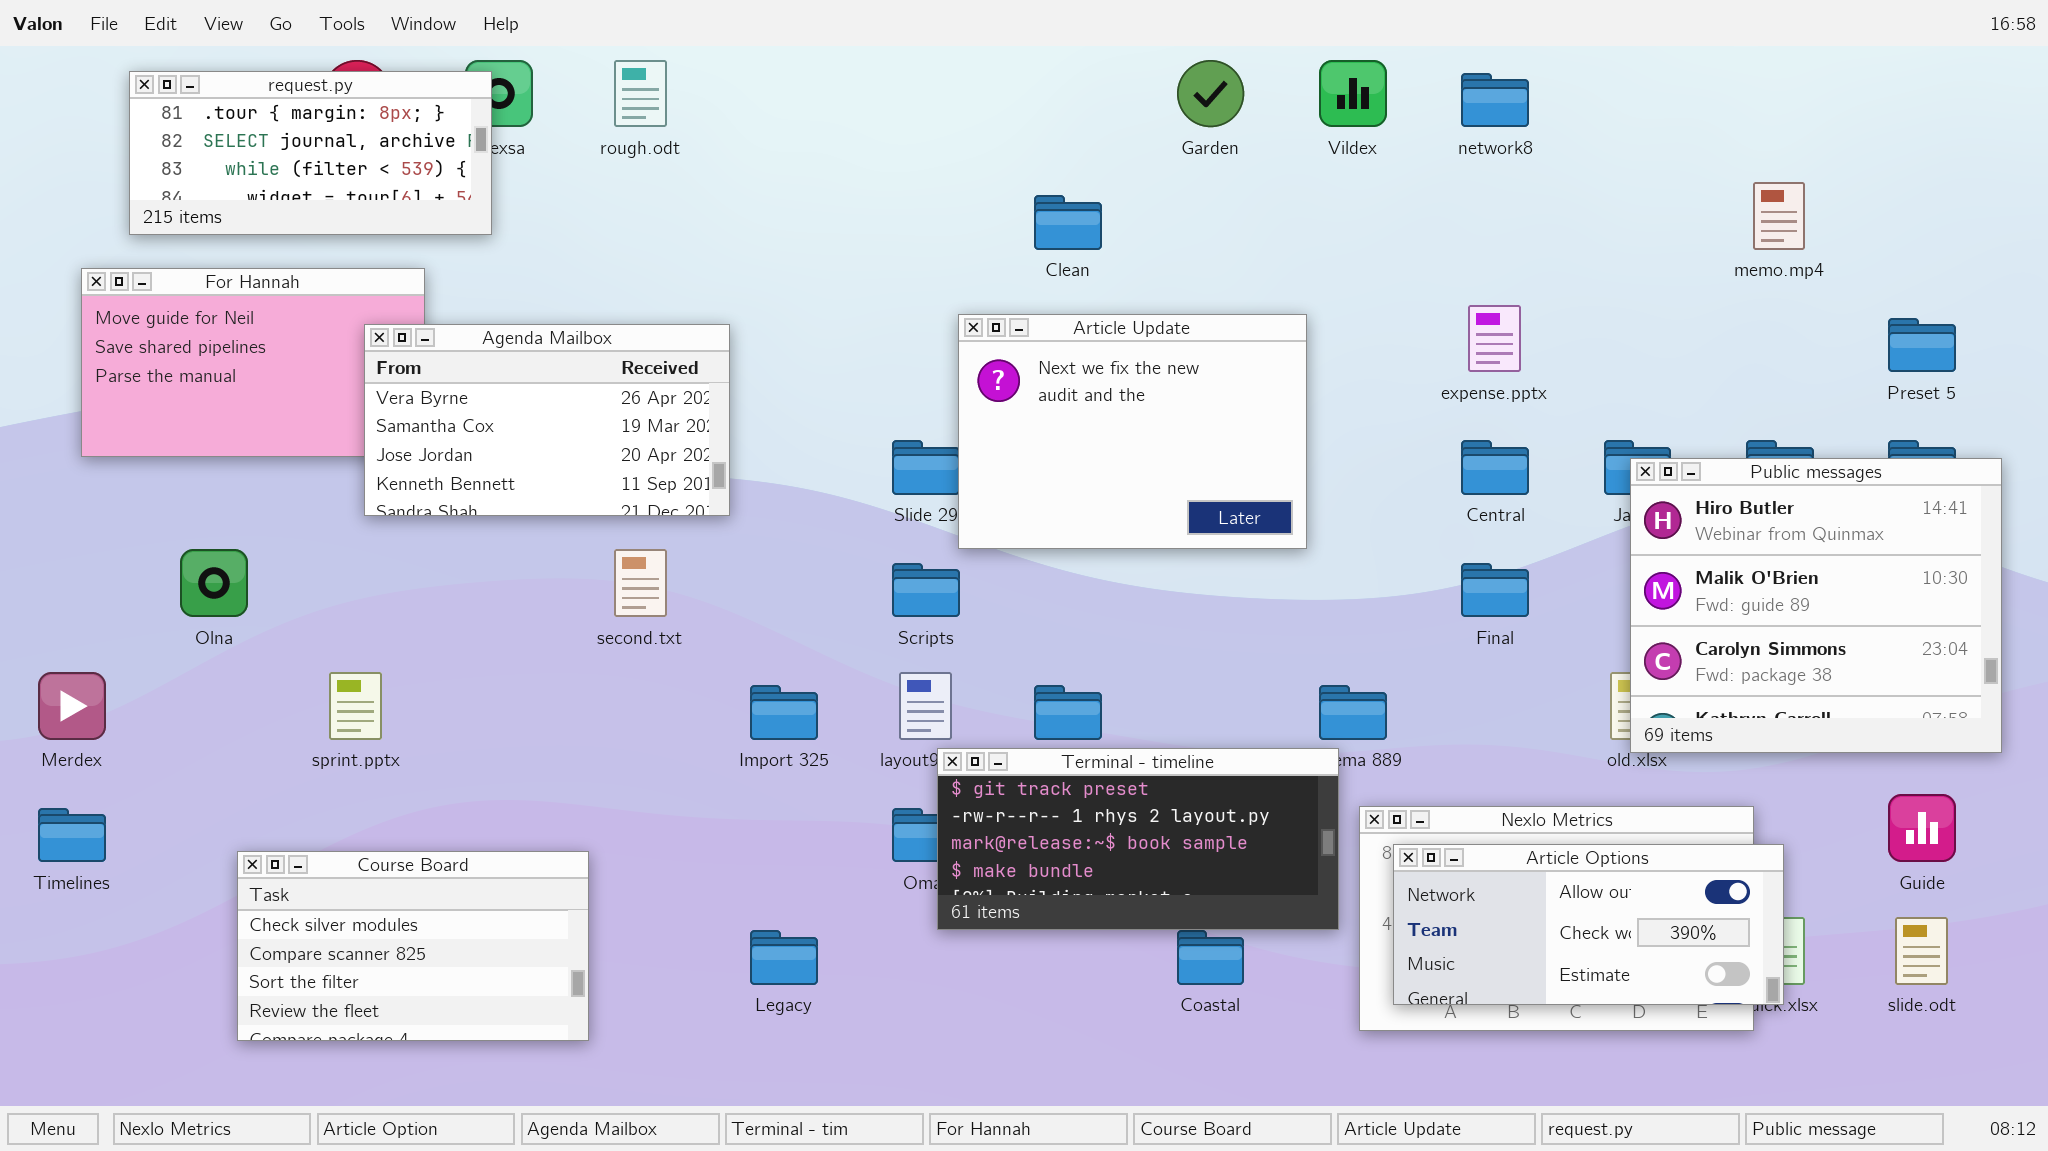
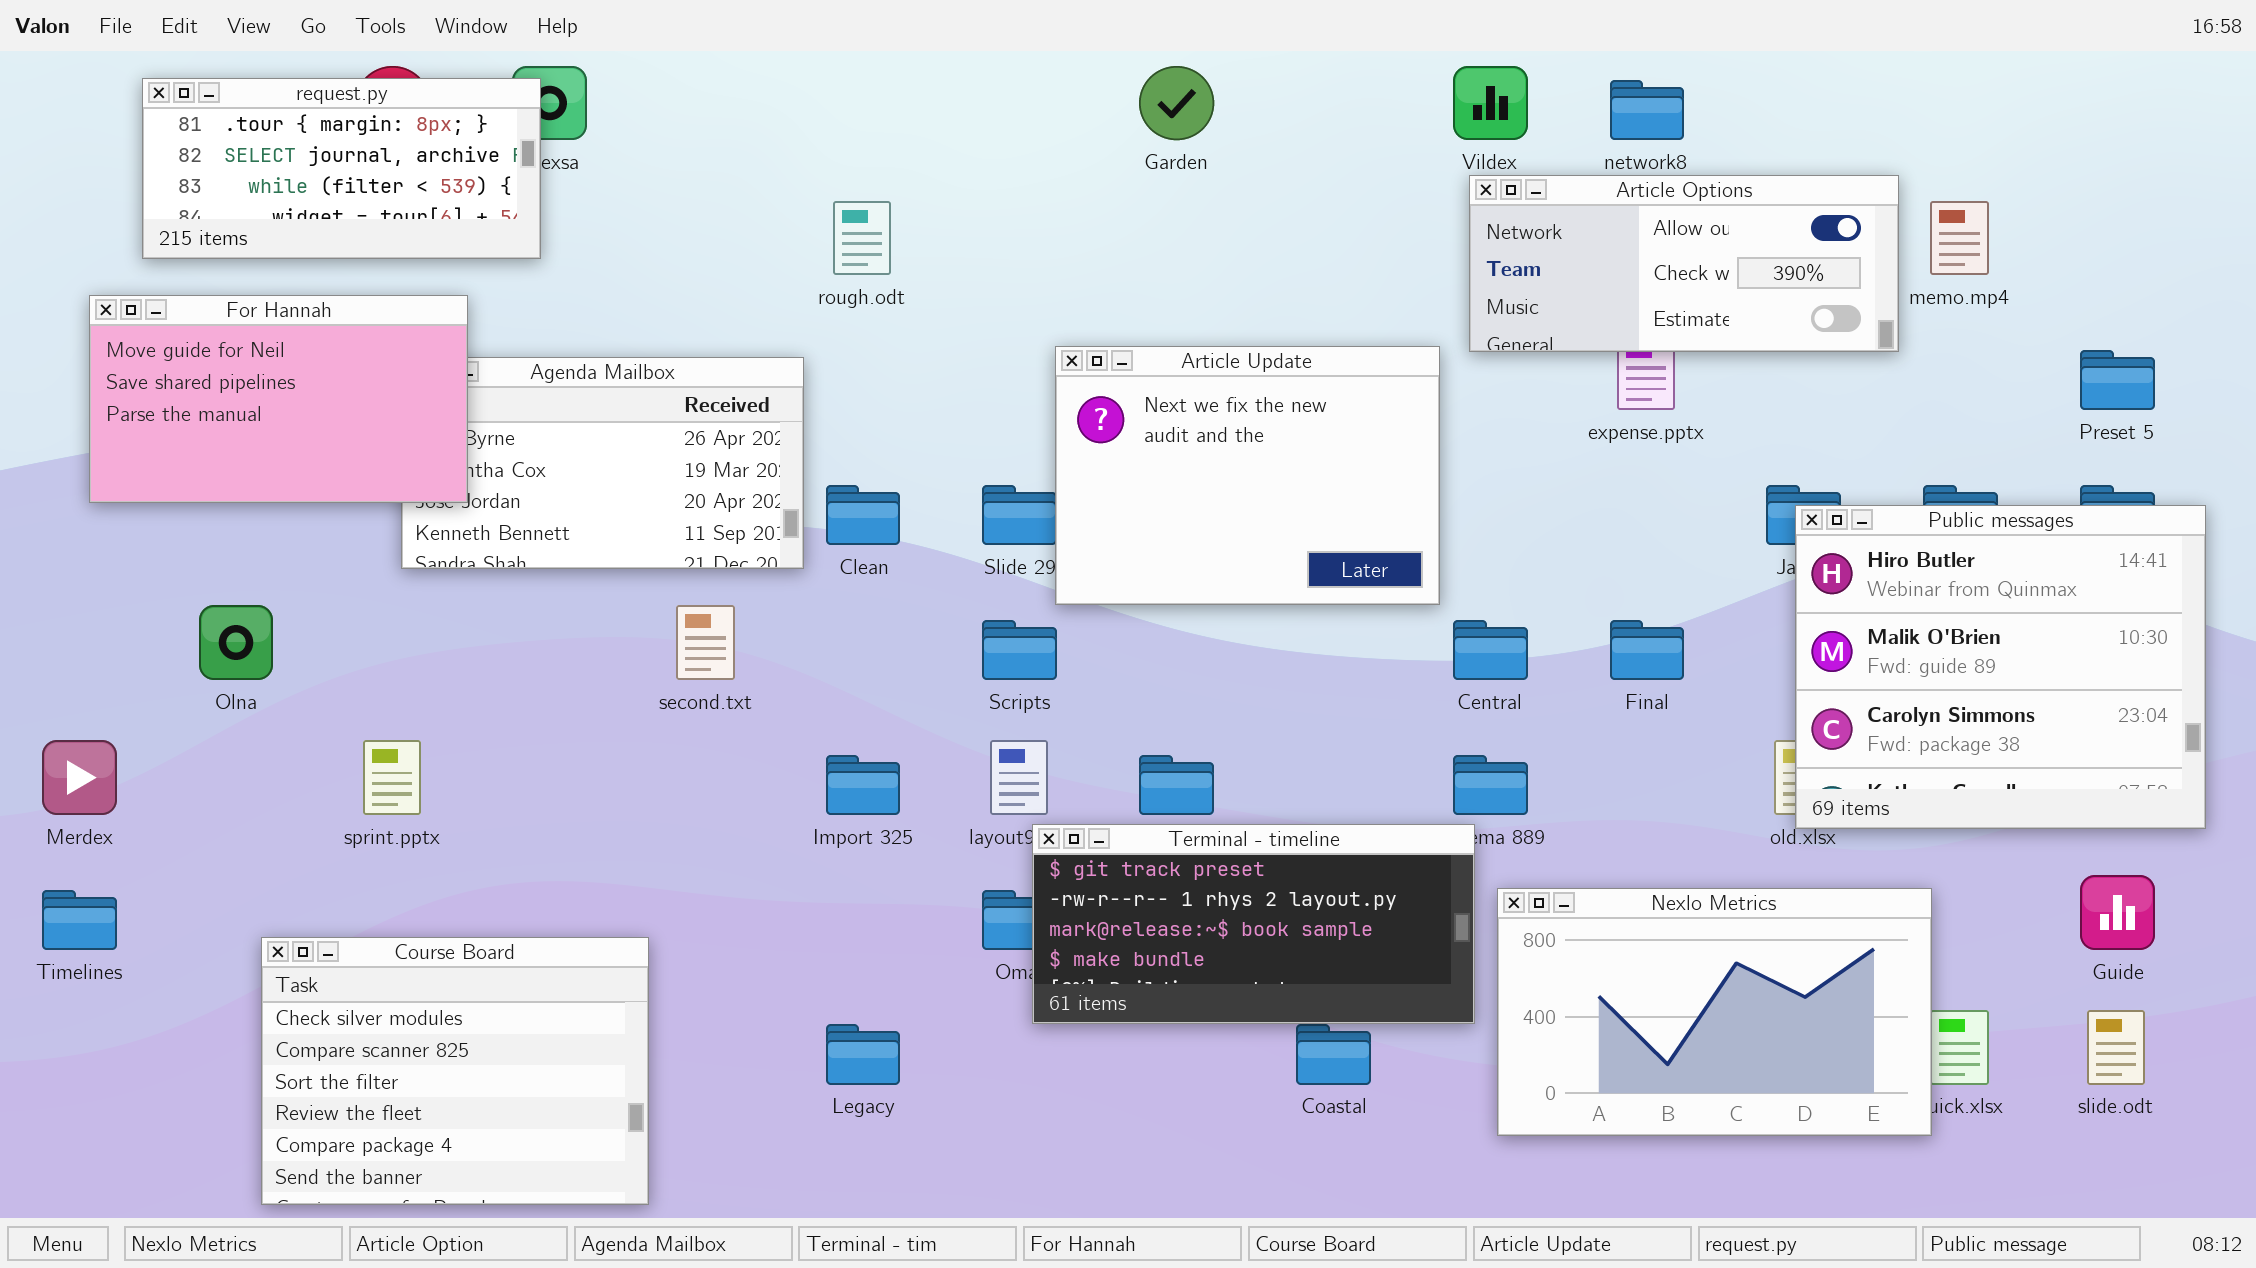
rough.odt: [614,60,667,127] -> [833,201,891,275], moved
Garden: [1177,60,1244,127] -> [1139,66,1214,140], moved
Clean: [1034,195,1102,250] -> [826,485,900,545], moved
For Hannah: [81,268,425,457] -> [89,295,468,503], raised
Central: [1461,440,1529,495] -> [1453,620,1528,680], moved
Article Options: [1393,844,1784,1005] -> [1469,175,1899,352], moved
Course Board: [237,851,589,1041] -> [261,937,649,1205], resized

